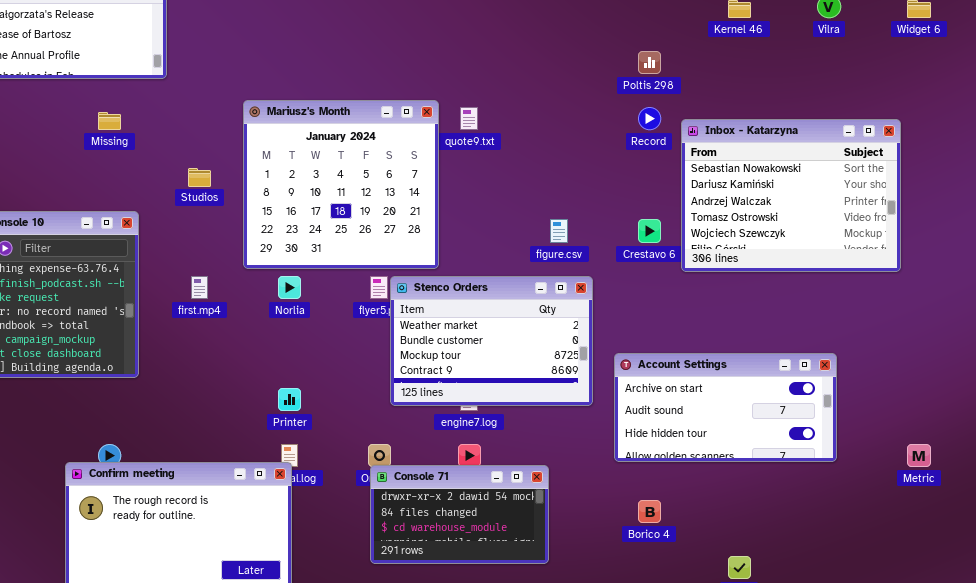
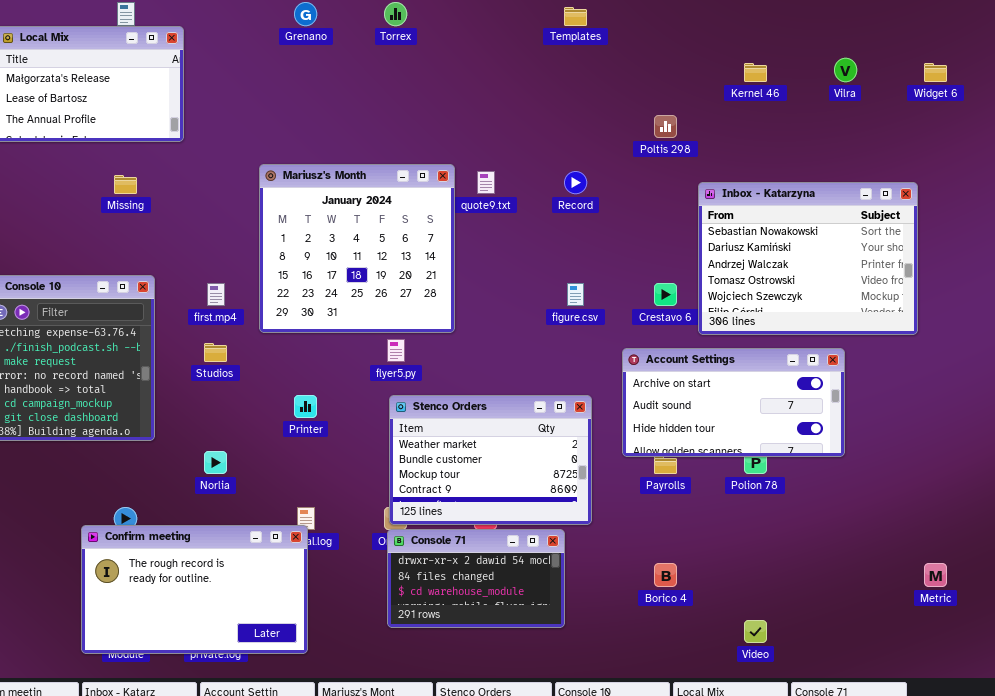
Record: [638,107,661,130] -> [564,171,587,194], moved
Studios: [188,168,211,187] -> [204,343,227,362], moved
first.mp4: [191,276,208,299] -> [207,283,225,306], moved
Norlia: [278,276,301,299] -> [204,451,227,474], moved
Stenco Orders: [390,276,593,406] -> [389,395,592,525], moved
Account Settings: [614,353,837,462] -> [622,348,845,457], moved
Printer: [278,388,301,411] -> [294,395,317,418], moved
Metric: [907,444,931,467] -> [924,563,947,587], moved

